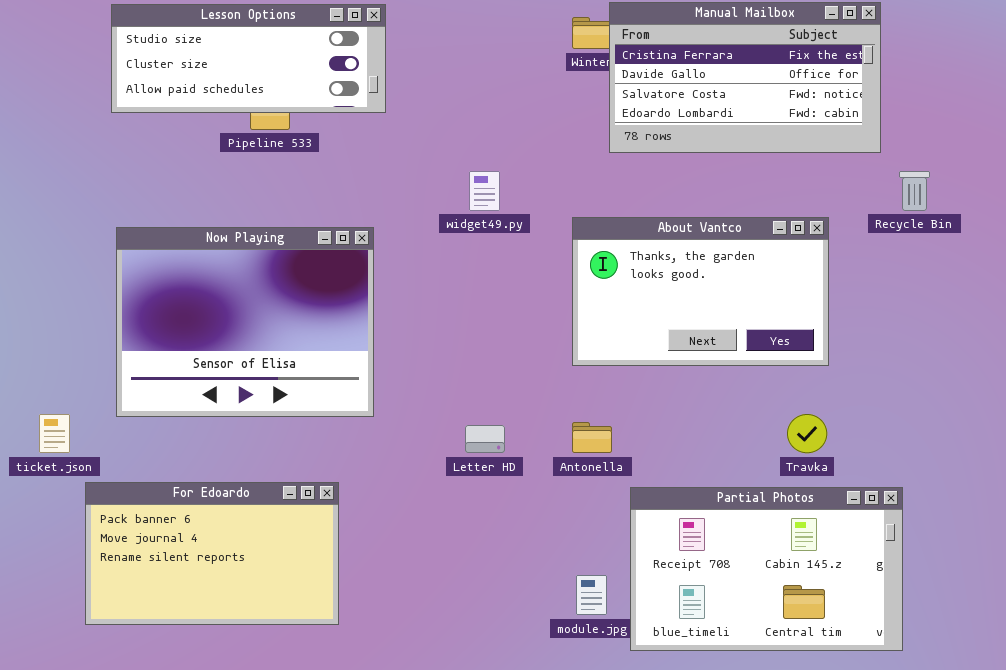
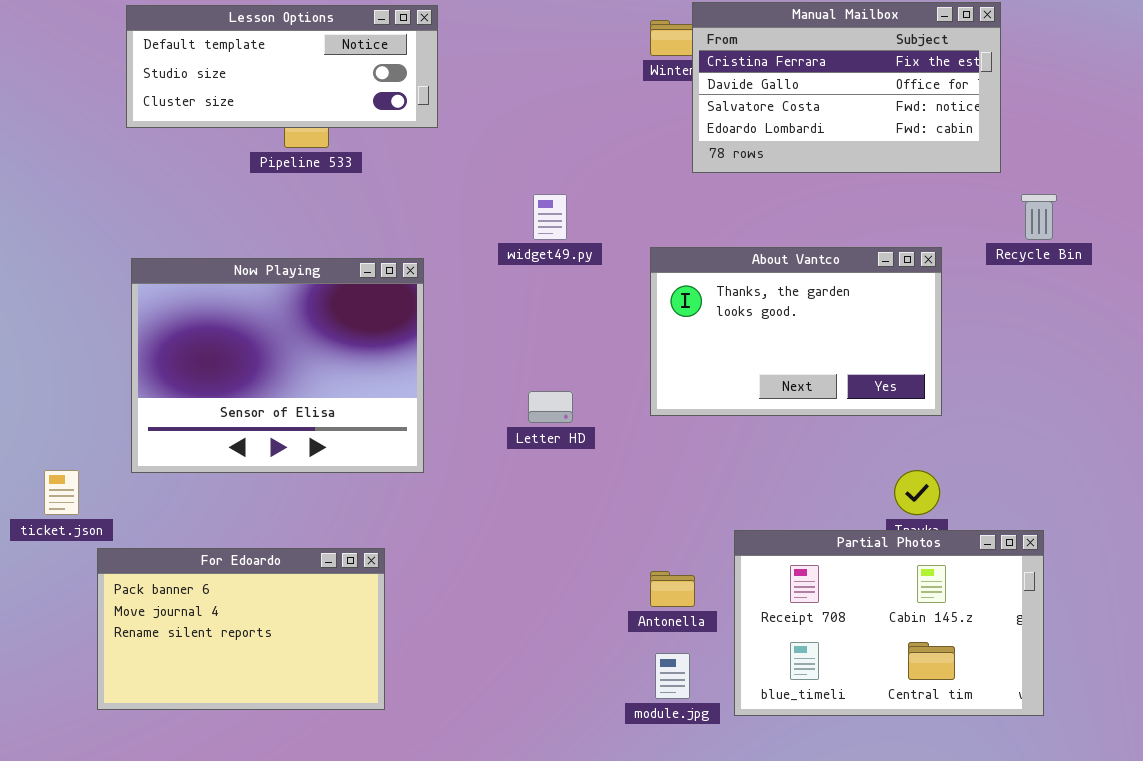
Lesson Options: [111,4,386,113] -> [126,5,438,128], scrolled up 1 row
Antonella: [572,422,612,453] -> [650,571,695,607], moved
Letter HD: [465,425,505,453] -> [528,391,573,423], moved
Partial Photos: [630,487,903,651] -> [734,530,1044,716], moved

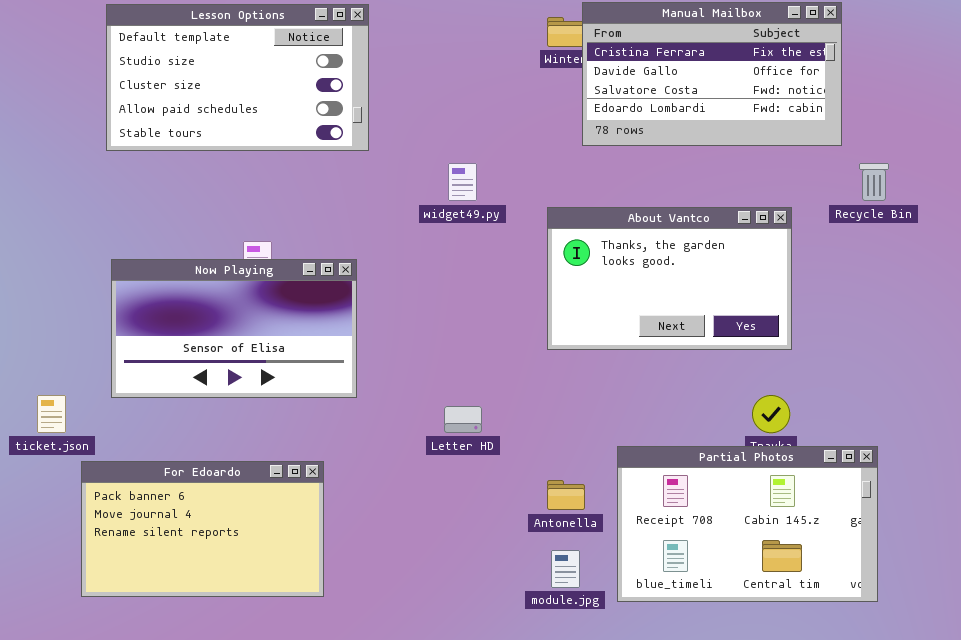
Lesson Options: [126,5,438,128] -> [106,4,369,151], resized
Now Playing: [131,258,424,473] -> [111,259,357,398], resized
Letter HD: [528,391,573,423] -> [444,406,482,433], moved

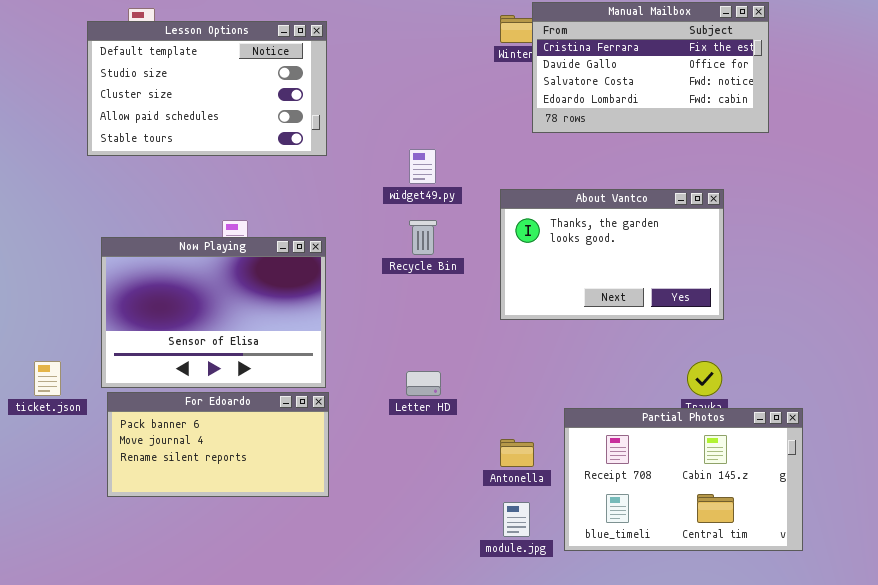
Lesson Options: [106,4,369,151] -> [87,21,327,156], moved
Recycle Bin: [859,163,889,201] -> [409,220,437,255], moved
Now Playing: [111,259,357,398] -> [101,237,326,388], resized
For Edoardo: [81,461,324,597] -> [107,392,329,497], moved, resized

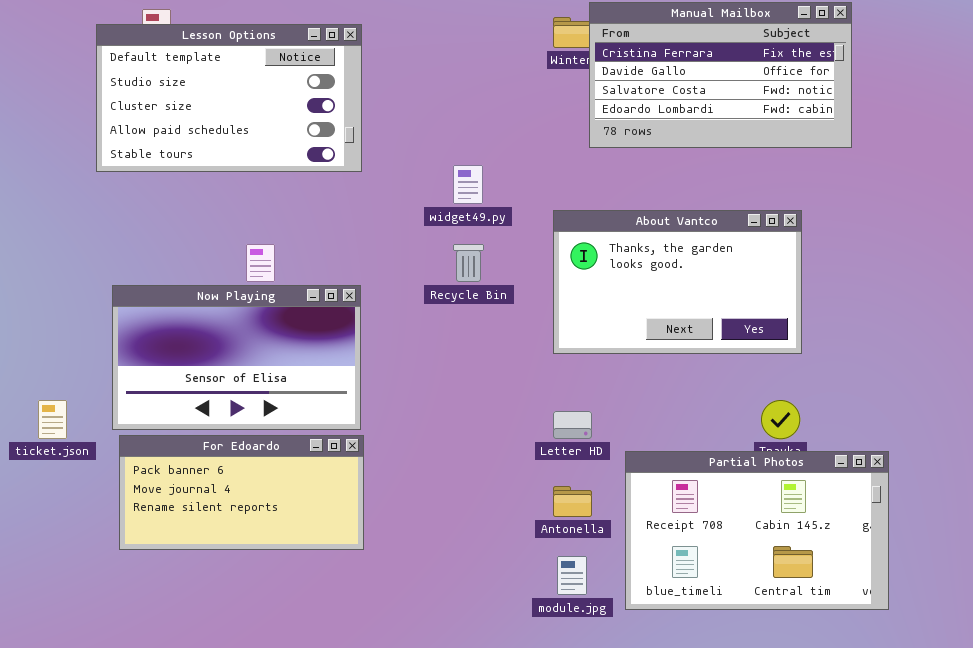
Now Playing: [101,237,326,388] -> [112,285,361,430], resized
Letter HD: [406,371,441,396] -> [553,411,592,439], moved

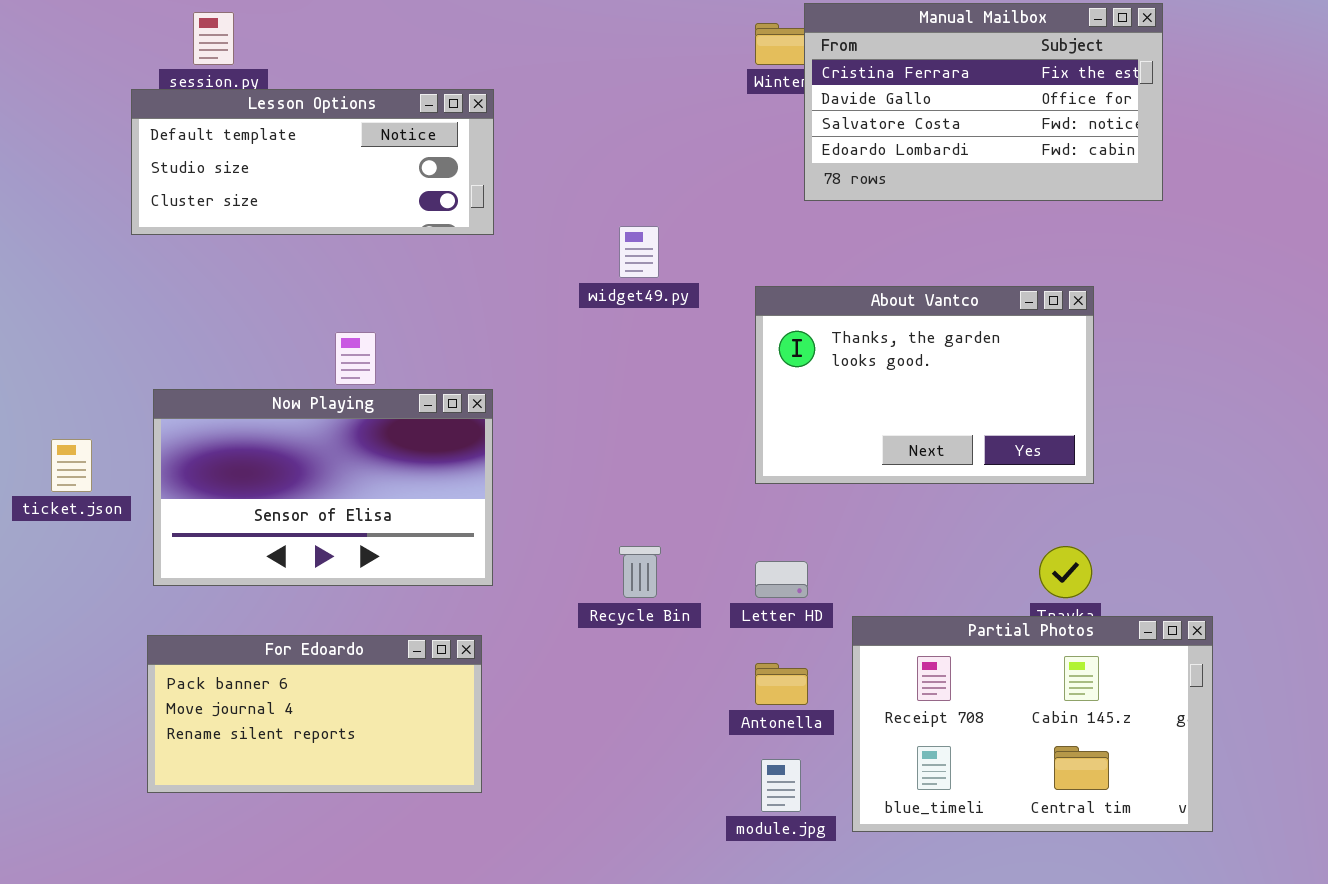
Lesson Options: [96,24,362,172] -> [131,89,494,235], resized
Recycle Bin: [453,244,484,282] -> [619,546,661,598], moved
ticket.json: [38,400,67,439] -> [51,439,92,492], moved
For Edoardo: [119,435,364,550] -> [147,635,482,793], moved

